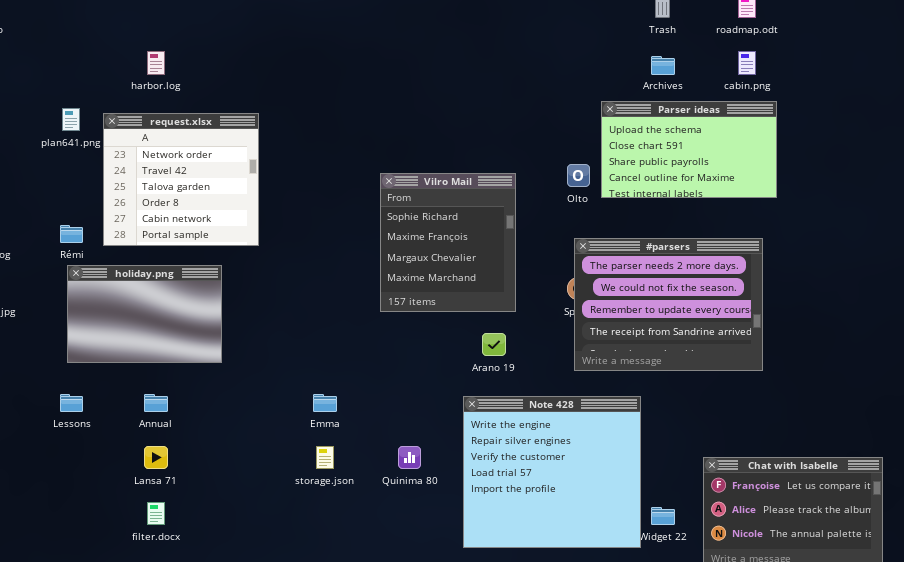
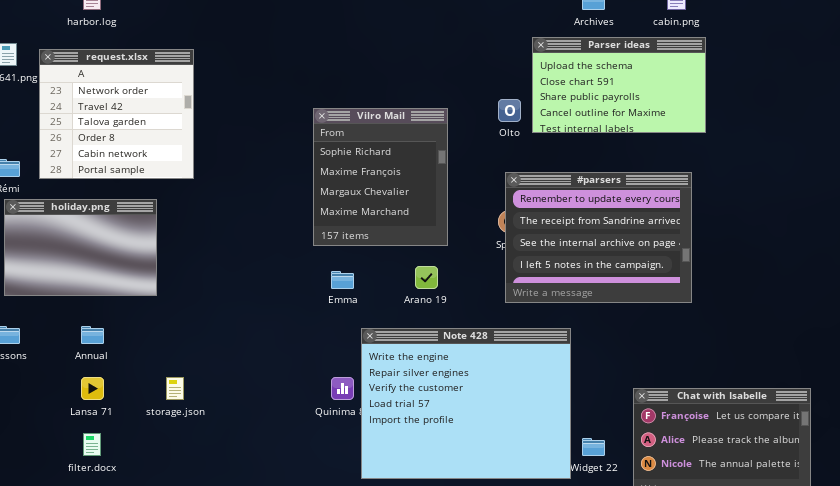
#parsers: [574,238,763,371] -> [505,172,692,303], scrolled down 2 rows
Emma: [313,394,337,412] -> [331,271,354,289], moved
Note 428: [463,396,641,548] -> [361,328,571,479], resized
storage.json: [316,446,334,469] -> [166,377,184,400], moved

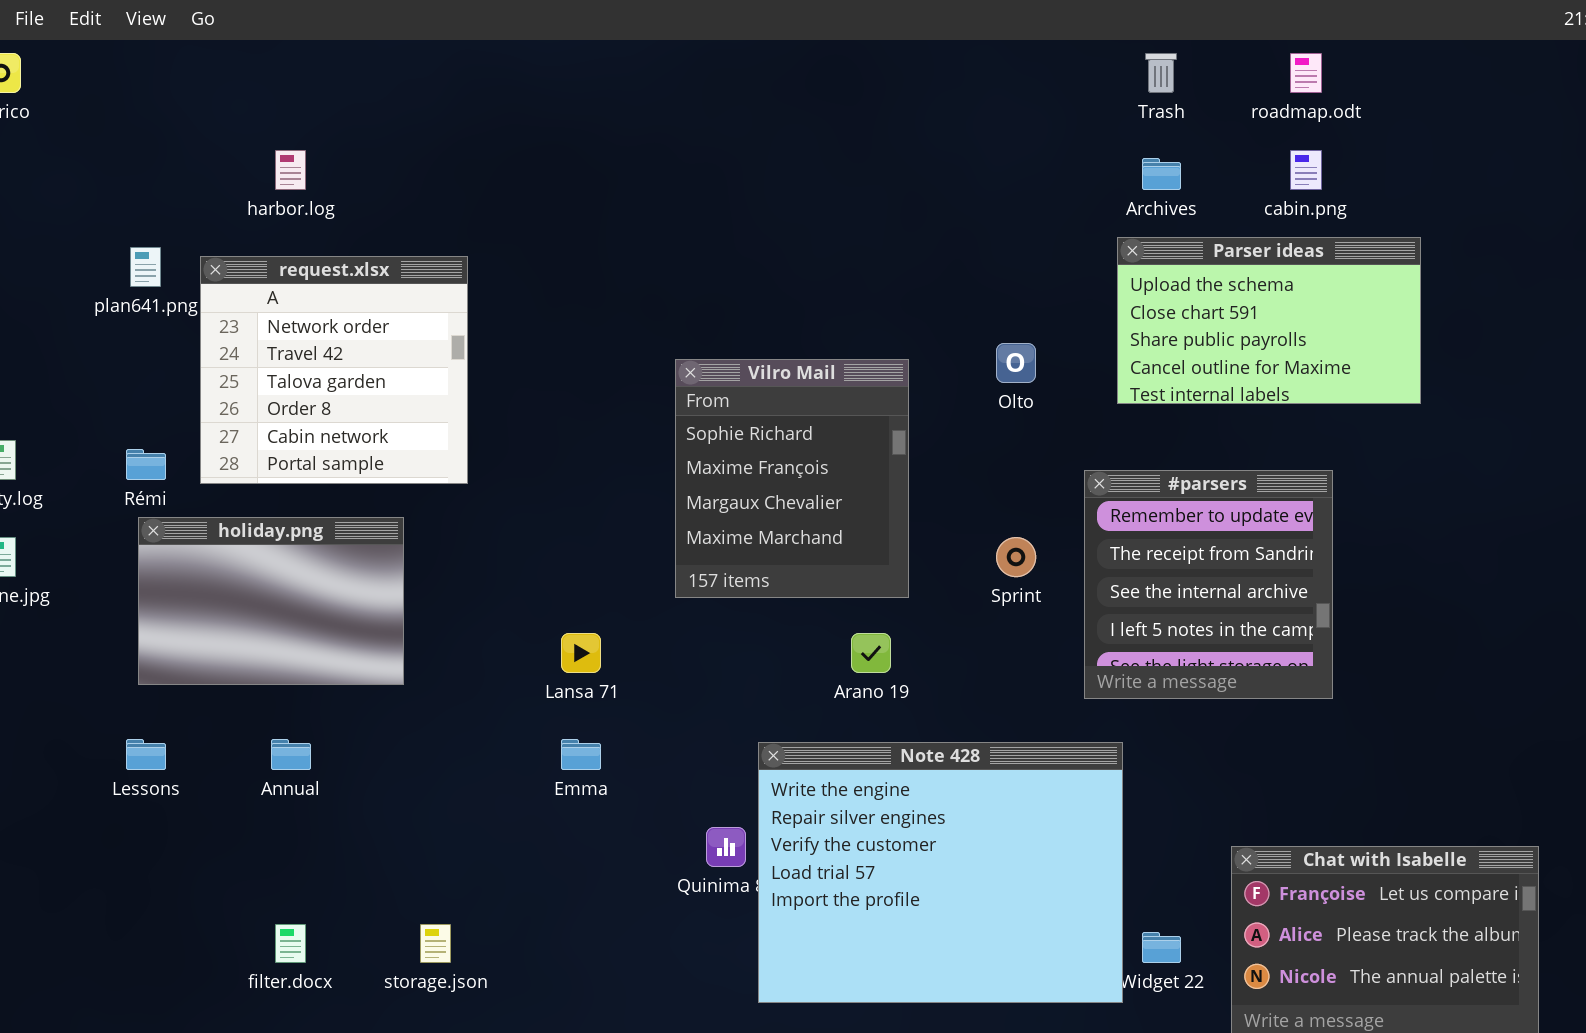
Parser ideas: [532,37,706,133] -> [1117,237,1421,404], moved
#parsers: [505,172,692,303] -> [1084,470,1333,699], resized
Emma: [331,271,354,289] -> [561,739,601,770], moved
Lansa 71: [81,377,104,400] -> [561,633,601,673], moved
storage.json: [166,377,184,400] -> [420,924,451,963], moved

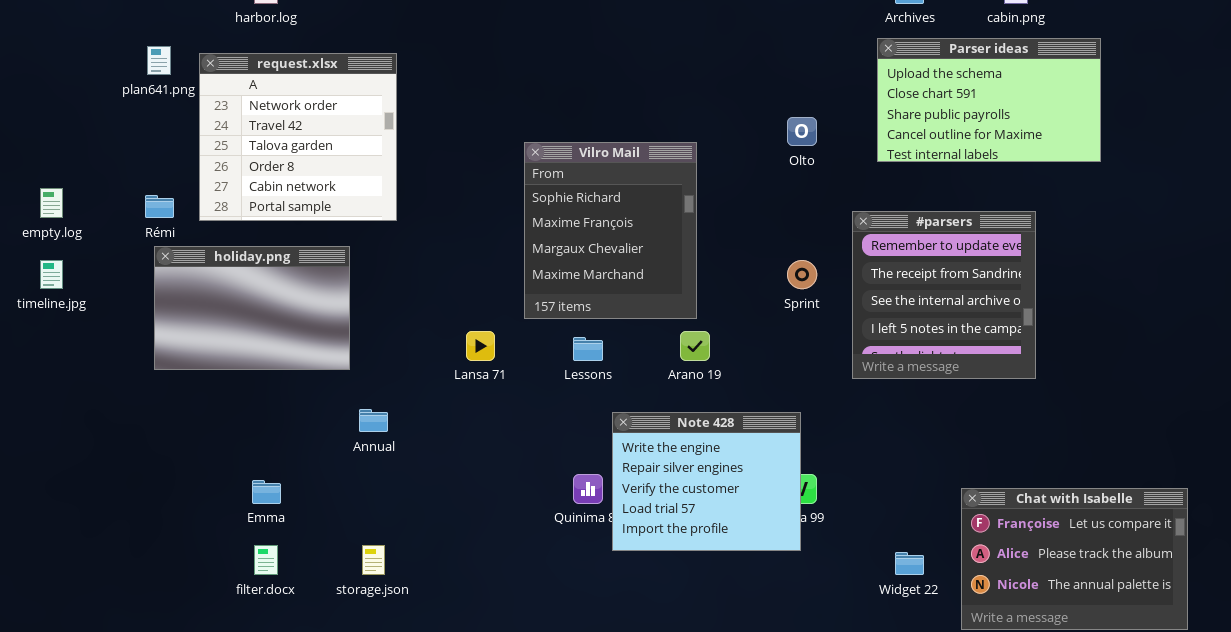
Vilro Mail: [675,359,909,598] -> [524,142,697,319], moved
Lessons: [126,739,166,770] -> [573,337,603,361], moved
Annual: [271,739,311,770] -> [359,409,388,432], moved
Emma: [561,739,601,770] -> [252,480,281,504], moved
Note 428: [758,742,1123,1003] -> [612,412,801,551], resized

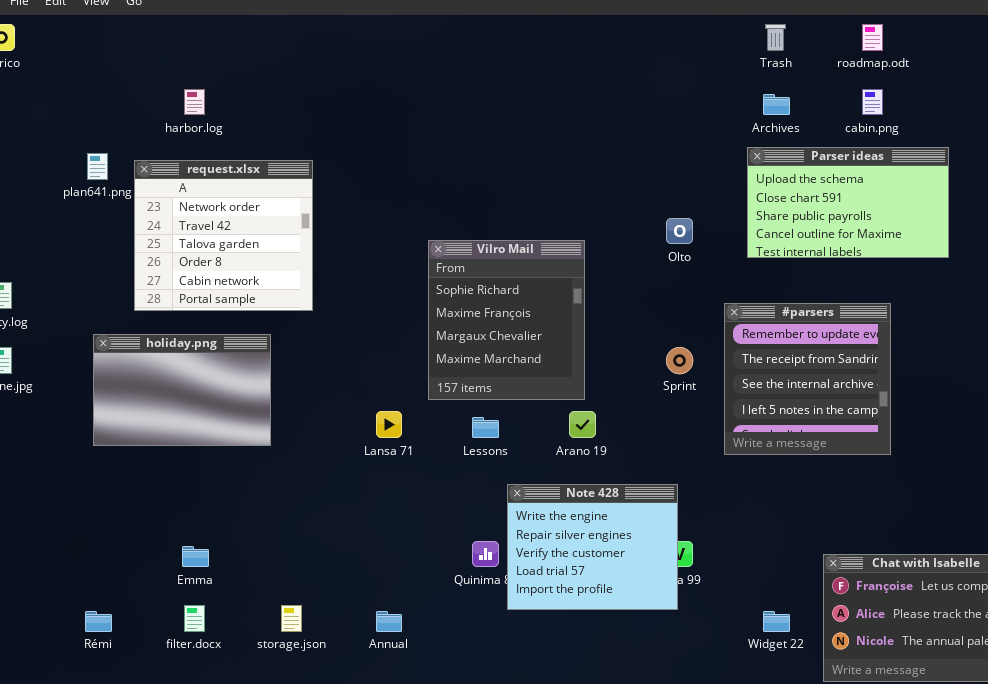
Rémi: [145,195,174,218] -> [85,611,112,632], moved
Annual: [359,409,388,432] -> [376,611,402,632], moved

